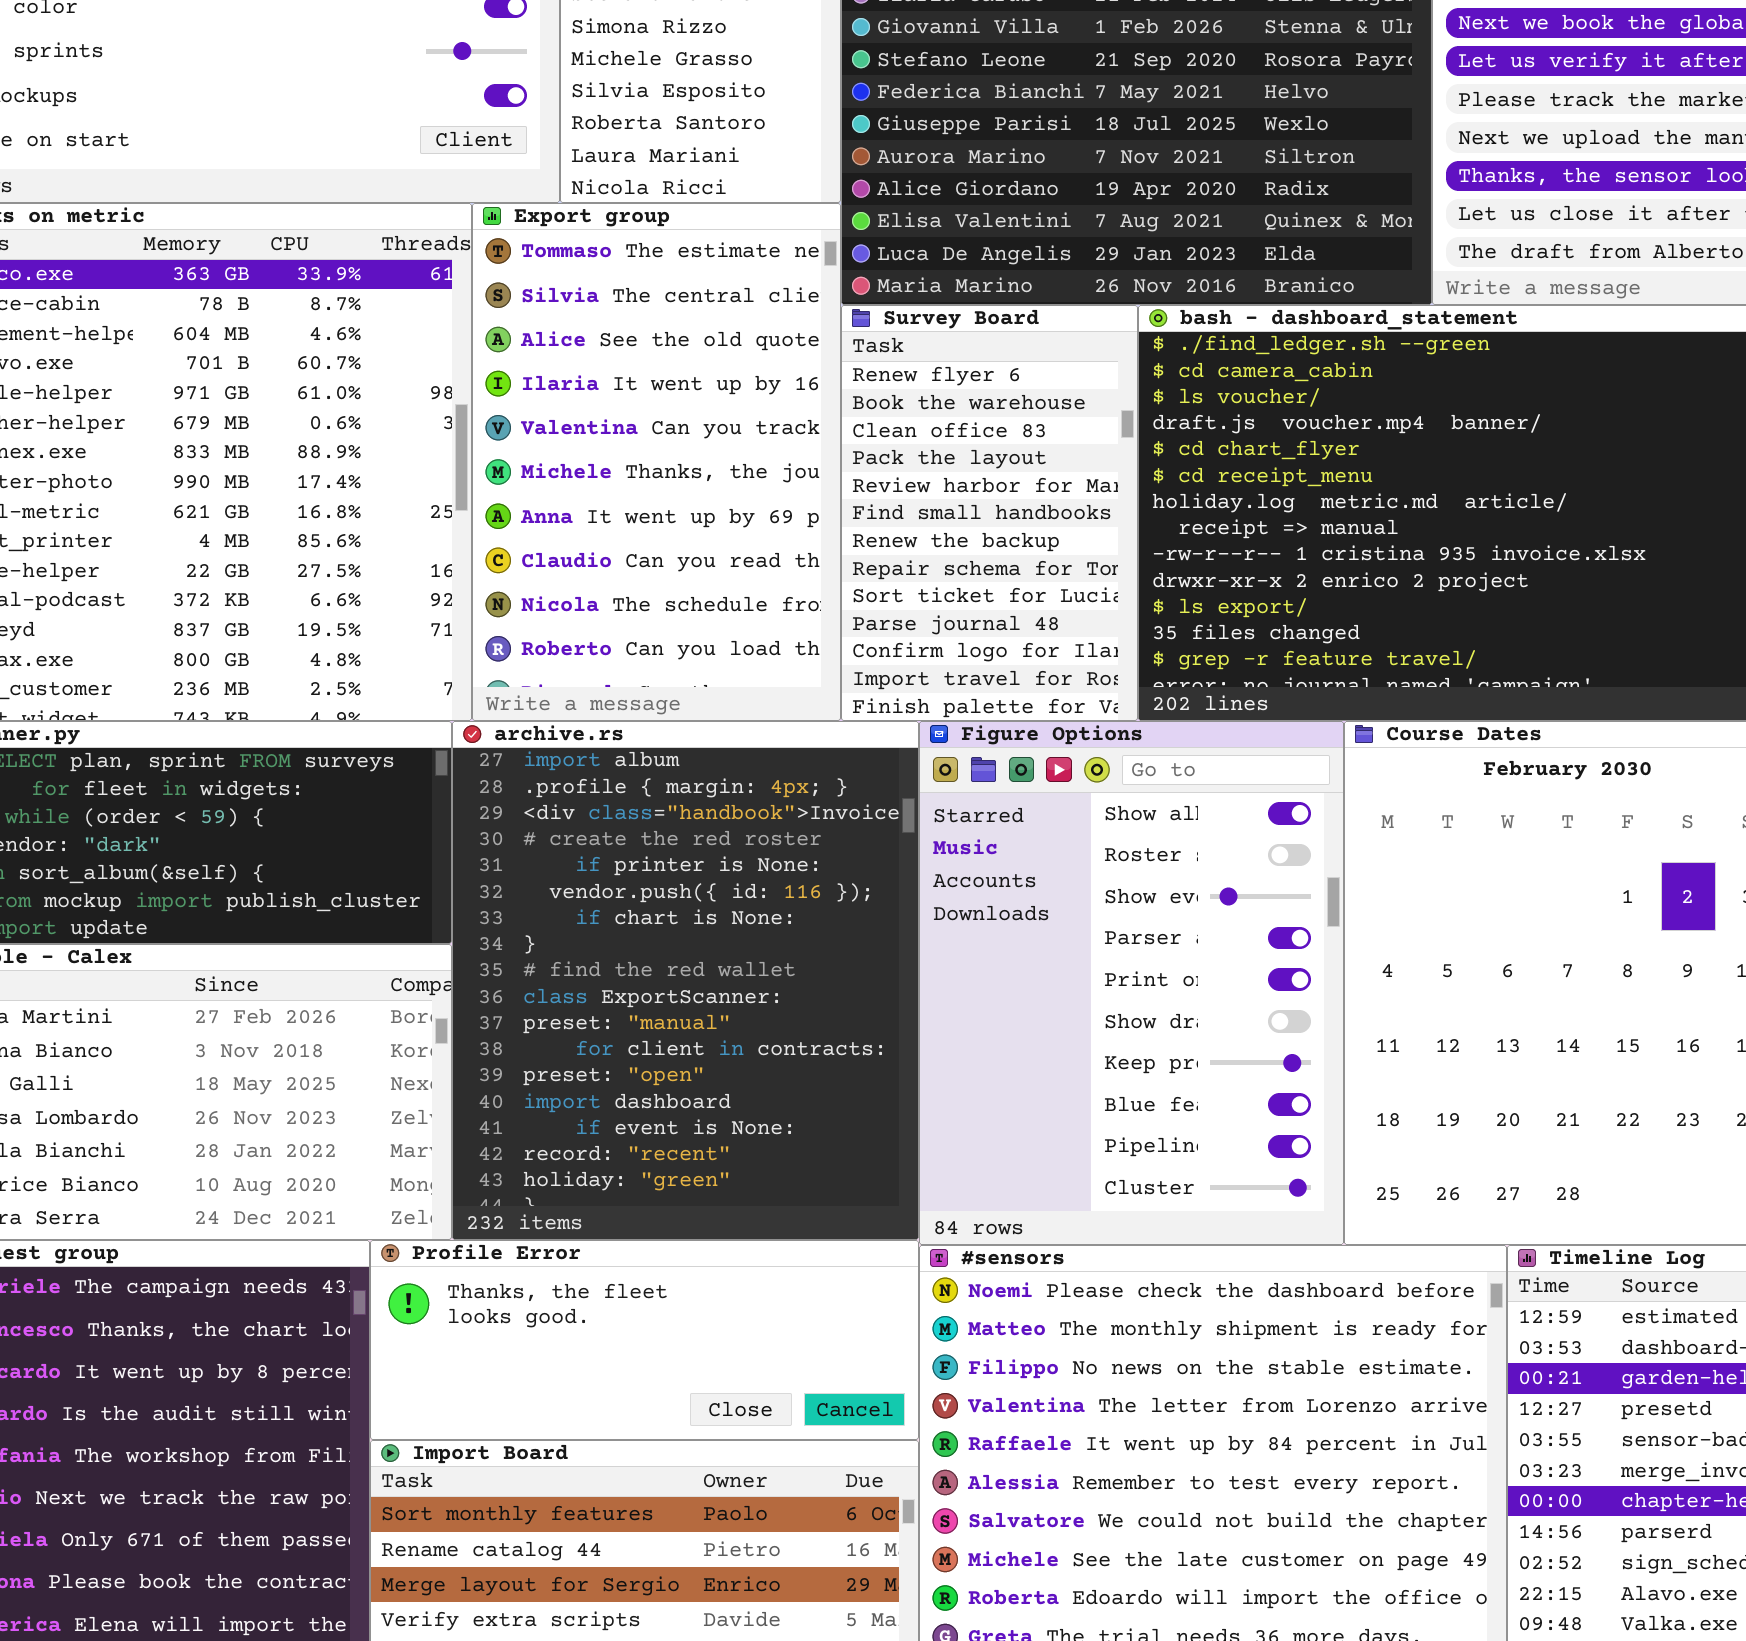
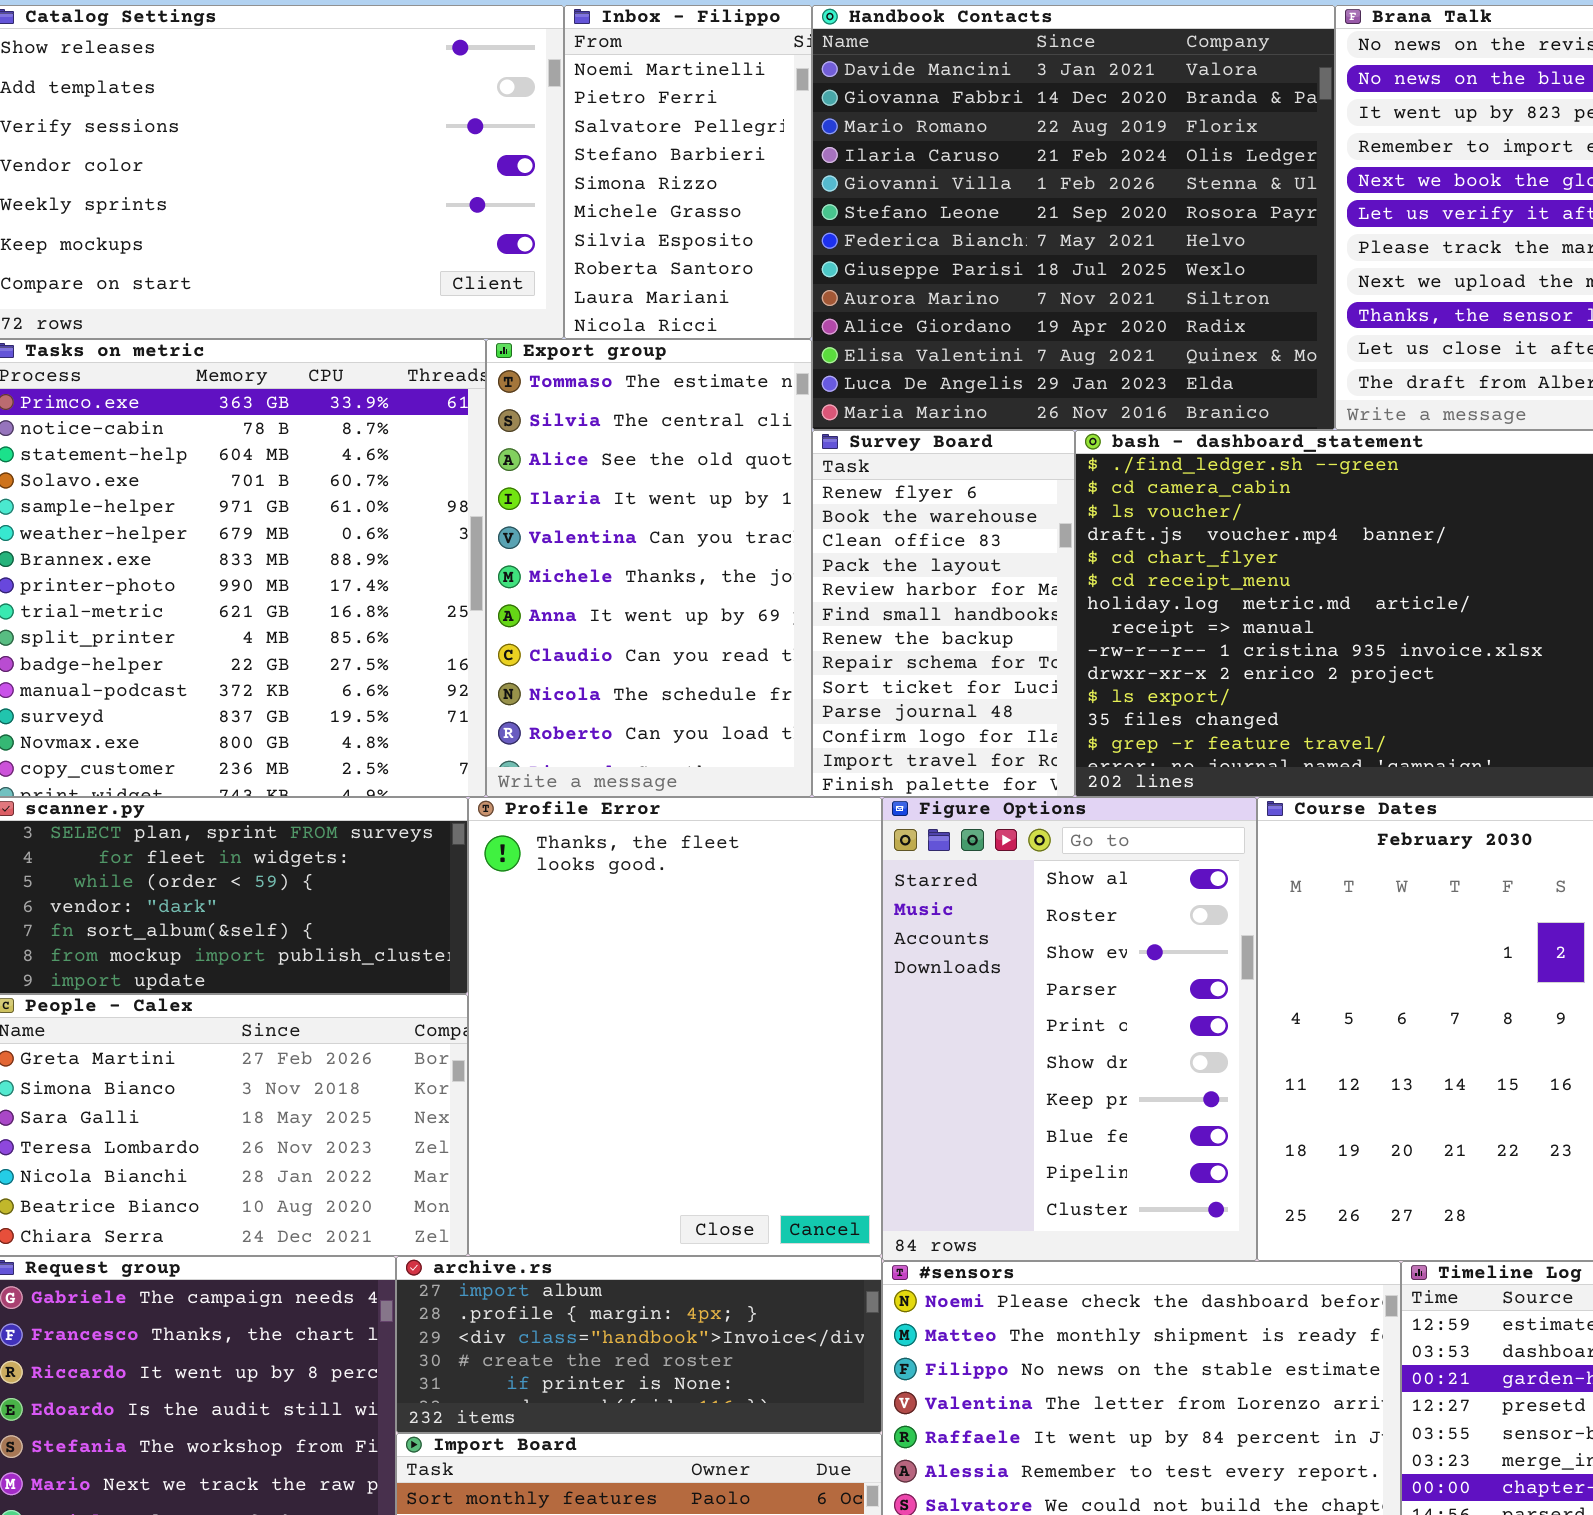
archive.rs: [452,721,919,1240] -> [396,1256,882,1433], moved, resized
Profile Error: [370,1240,919,1440] -> [468,797,882,1256], moved, resized

